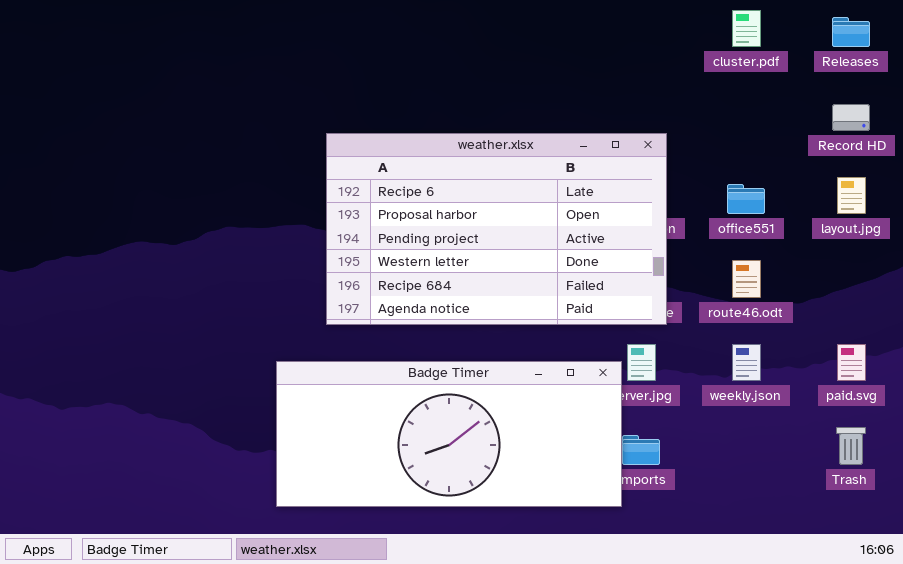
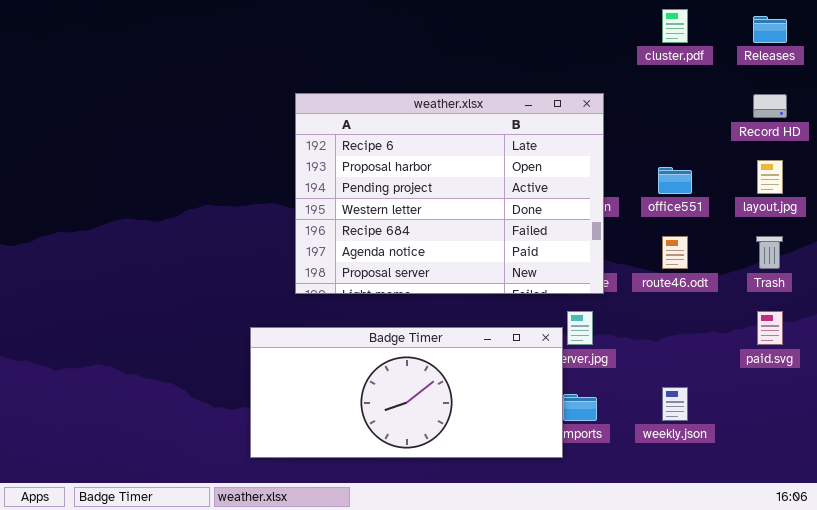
weather.xlsx: [326,133,667,325] -> [295,93,604,294], resized
weekly.json: [732,344,761,381] -> [662,387,688,421], moved
Trash: [836,427,866,465] -> [756,236,783,269], moved

